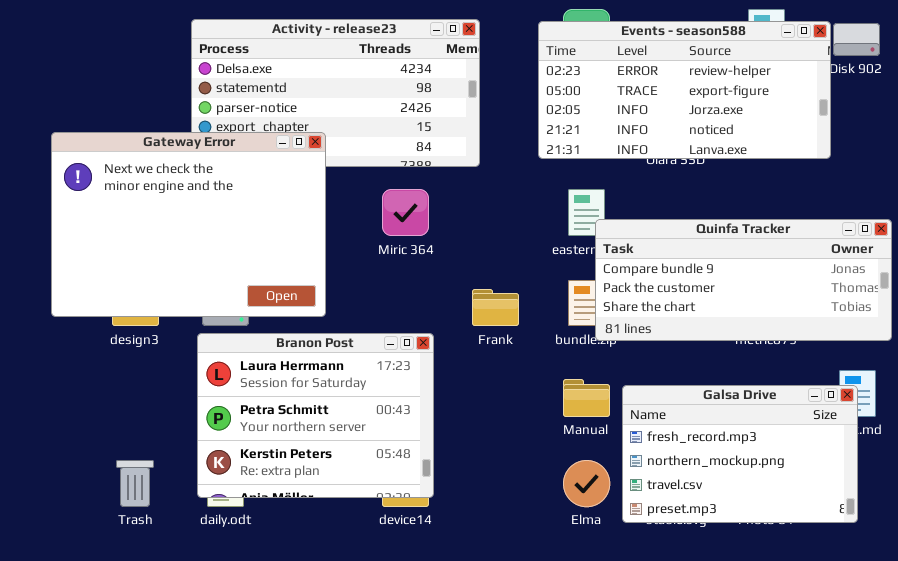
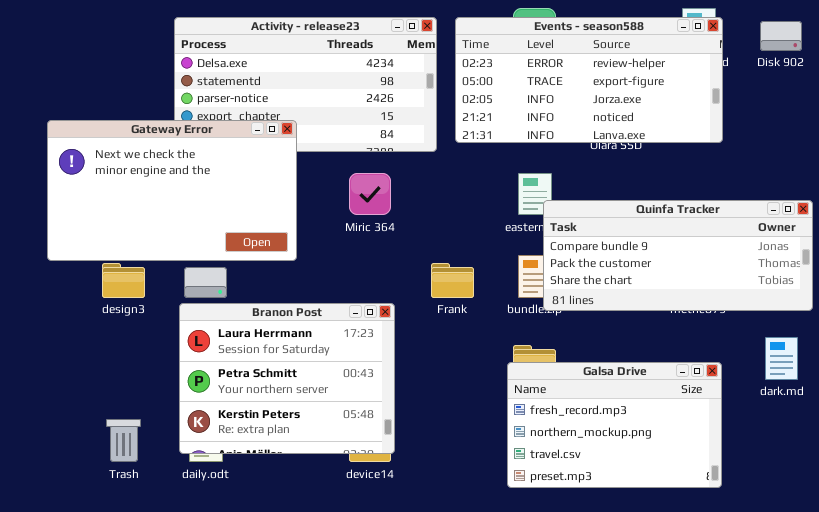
Events - season588: [538,21,831,159] -> [455,17,723,143], moved
Gateway Error: [51,132,326,317] -> [47,120,297,261], resized
Galsa Drive: [622,385,858,523] -> [507,362,722,488], moved

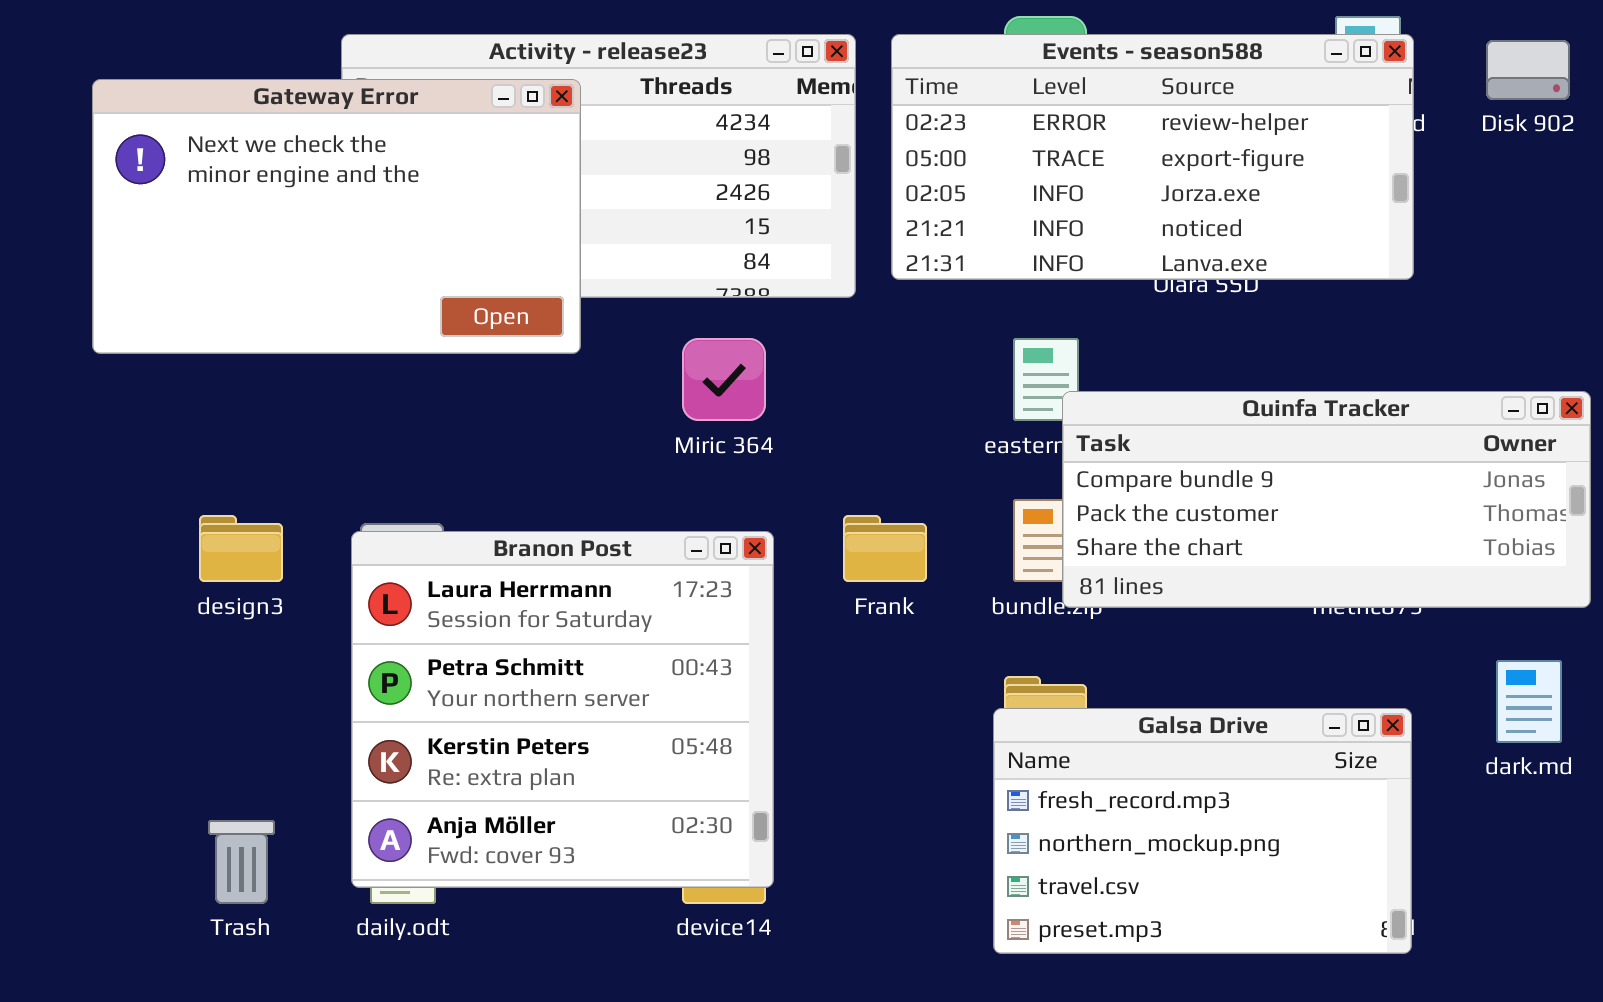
Gateway Error: [47,120,297,261] -> [92,79,581,354], moved
Branon Post: [179,303,395,454] -> [351,531,774,888], resized

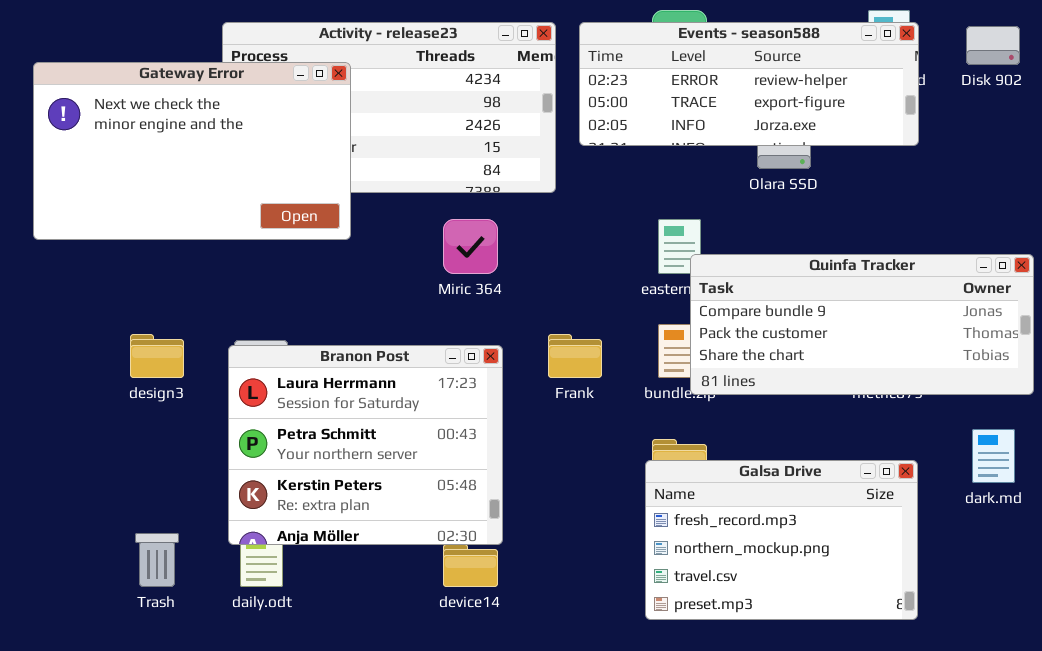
Events - season588: [891,34,1414,280] -> [579,22,919,146], resized
Gateway Error: [92,79,581,354] -> [33,62,351,240], moved
Branon Post: [351,531,774,888] -> [228,345,503,545], resized

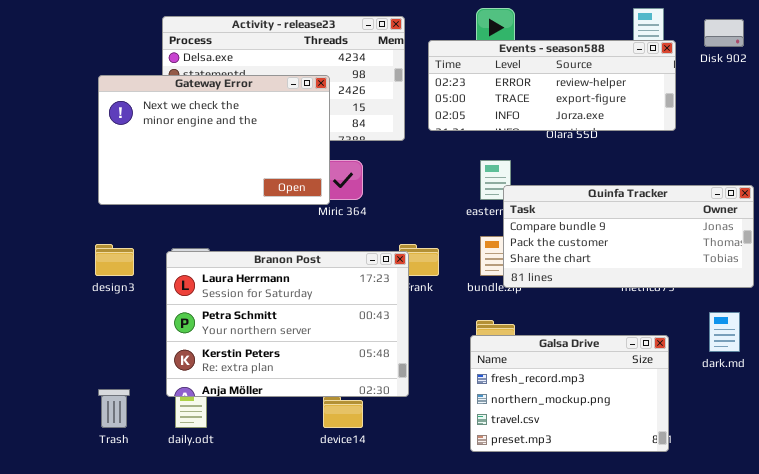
Events - season588: [579,22,919,146] -> [428,40,676,131], moved
Gateway Error: [33,62,351,240] -> [98,75,330,205], moved
Branon Post: [228,345,503,545] -> [166,251,409,397], resized

